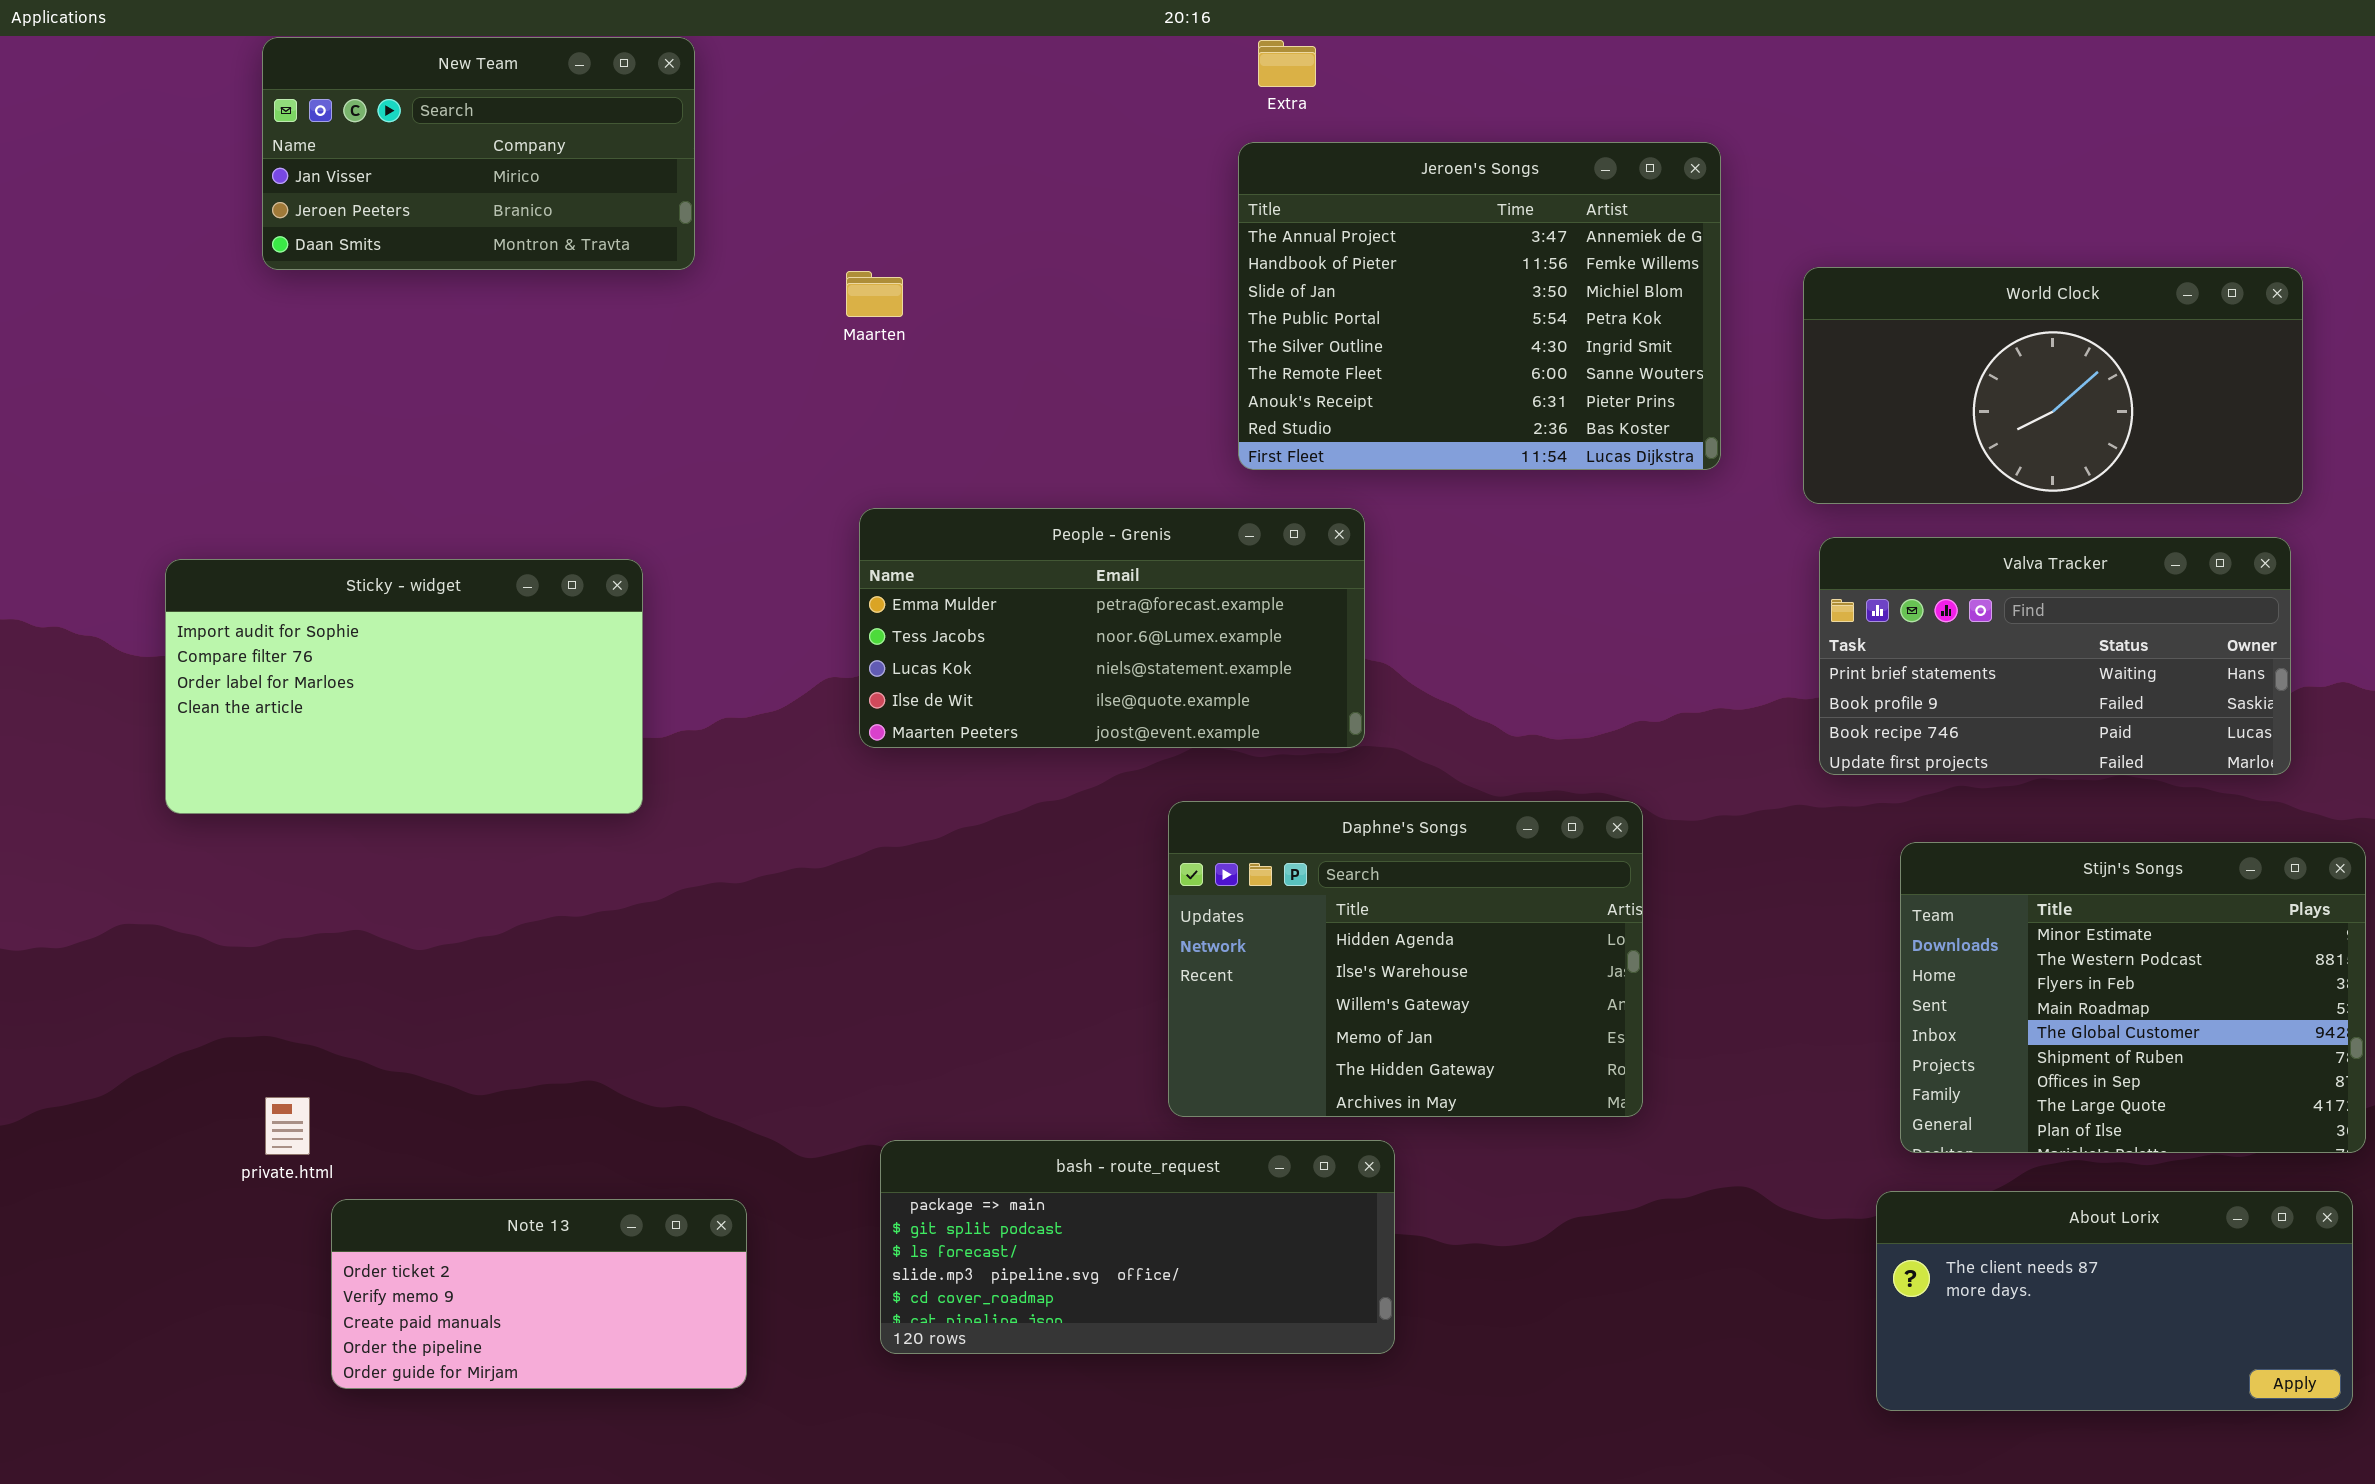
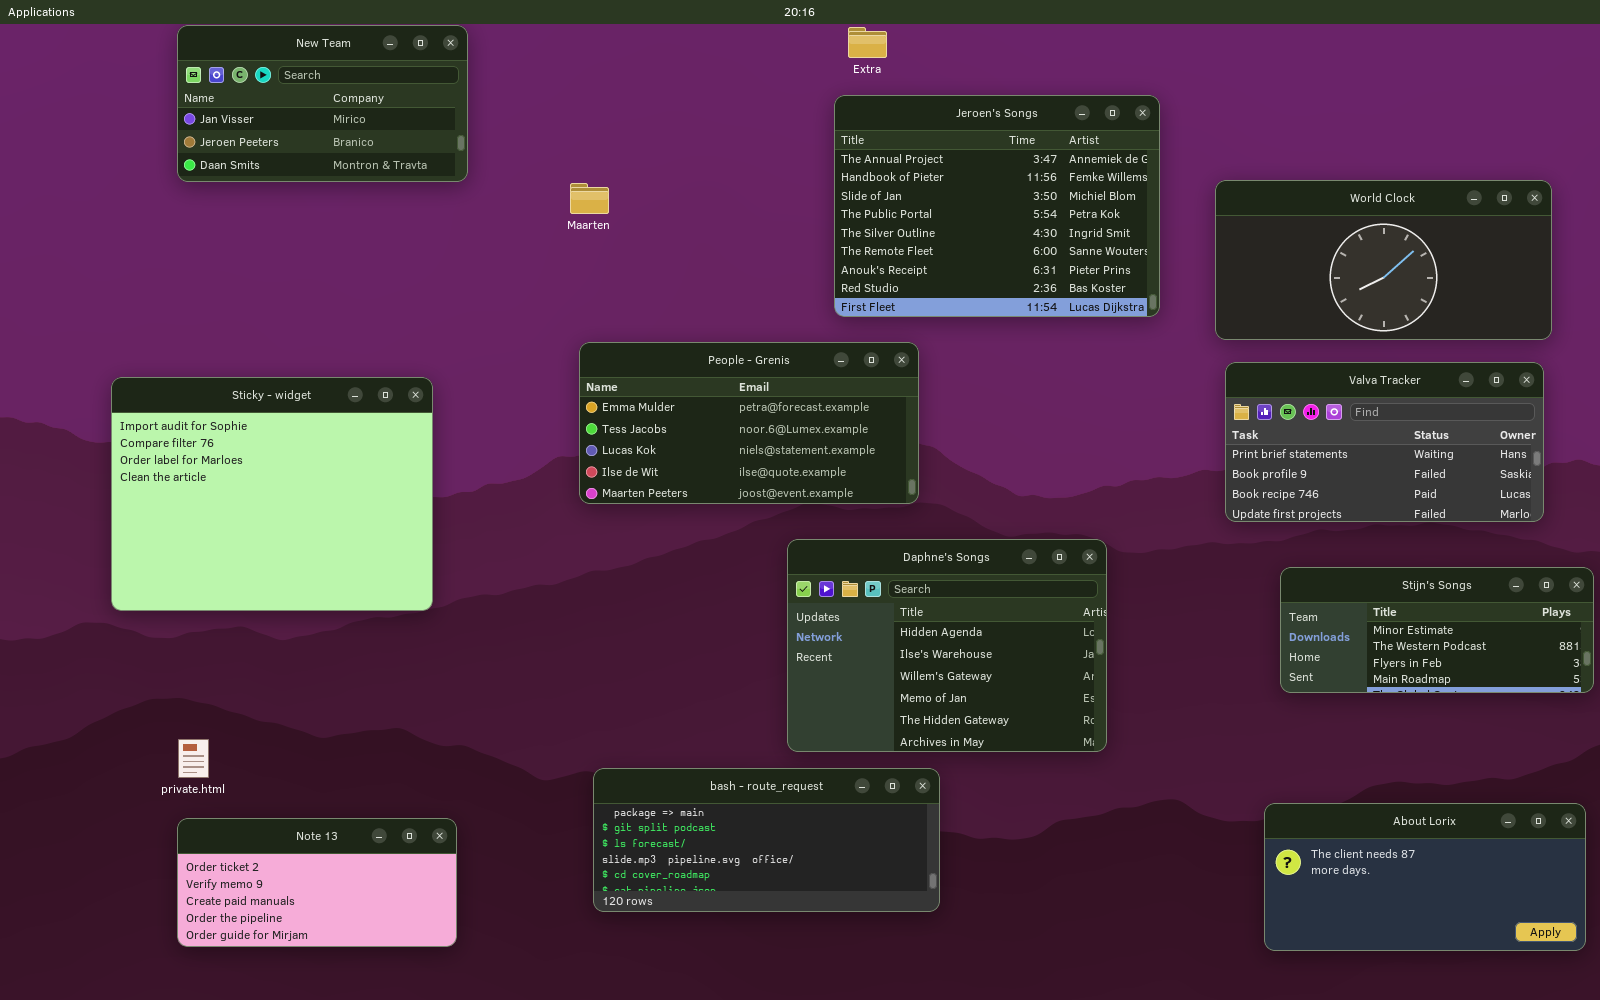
Sticky - widget: [165,559,643,814] -> [111,377,433,611], resized
Stijn's Songs: [1900,842,2366,1153] -> [1280,567,1594,693], resized
Note 13: [331,1199,747,1389] -> [177,818,457,947], moved

